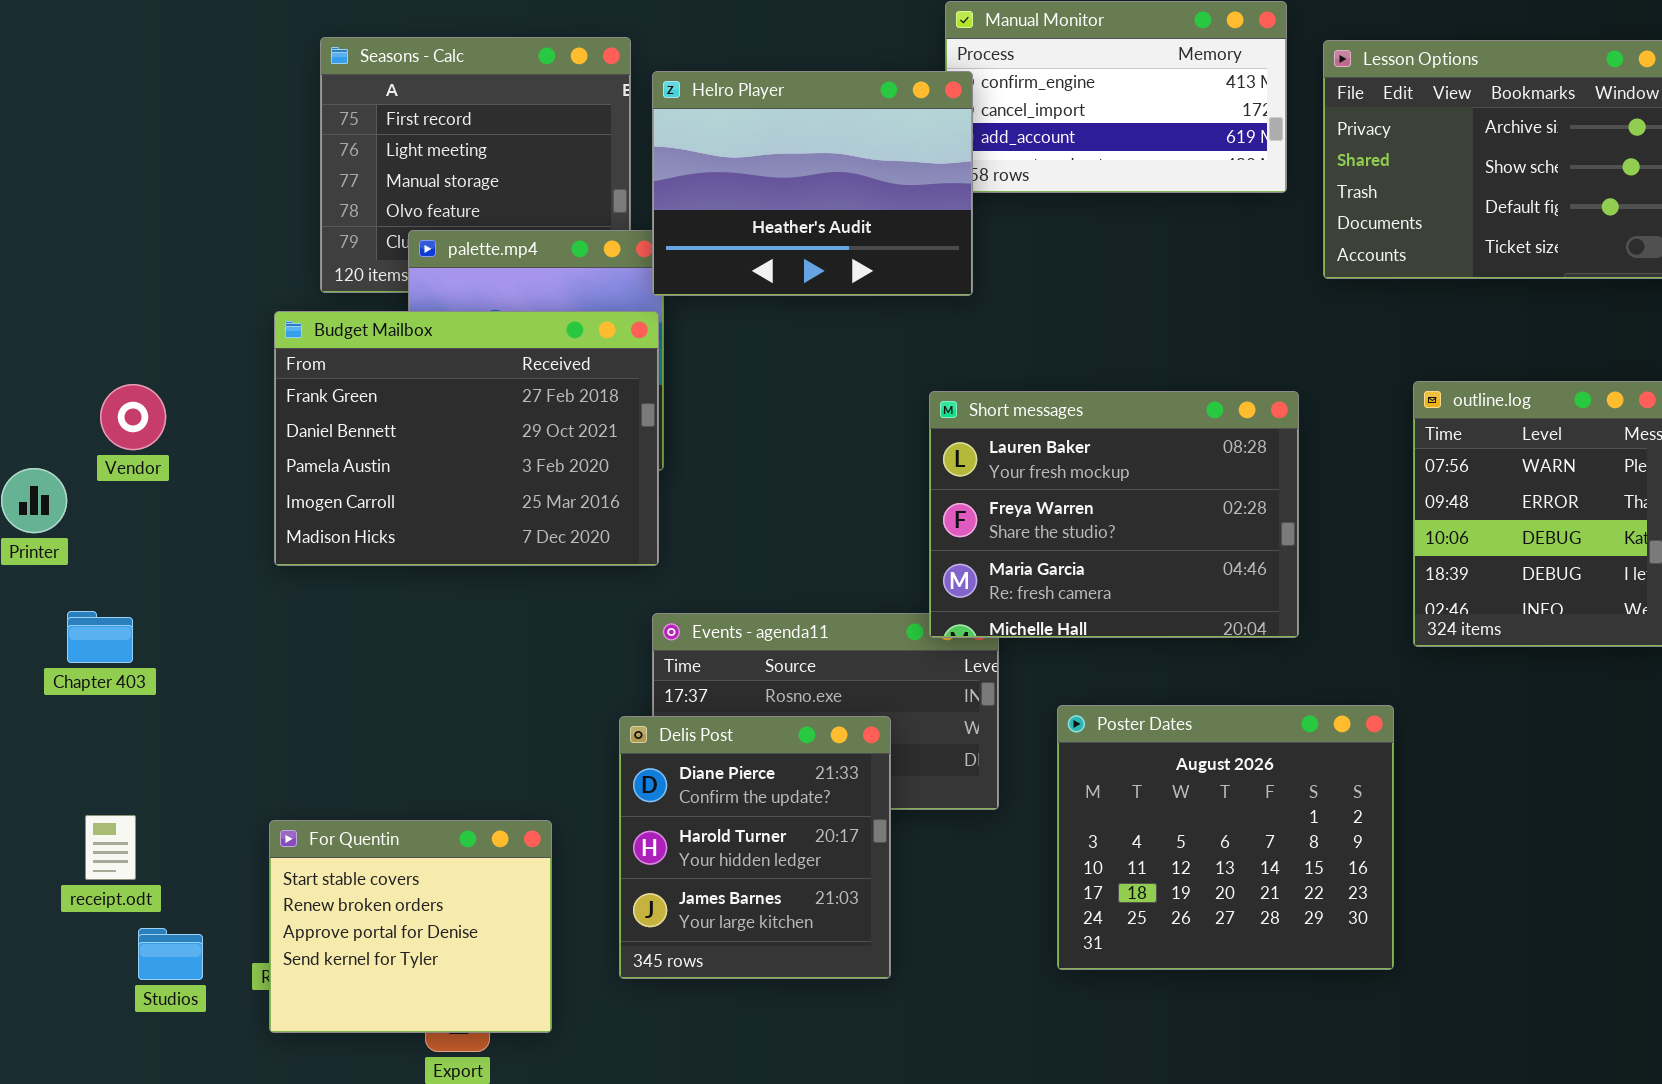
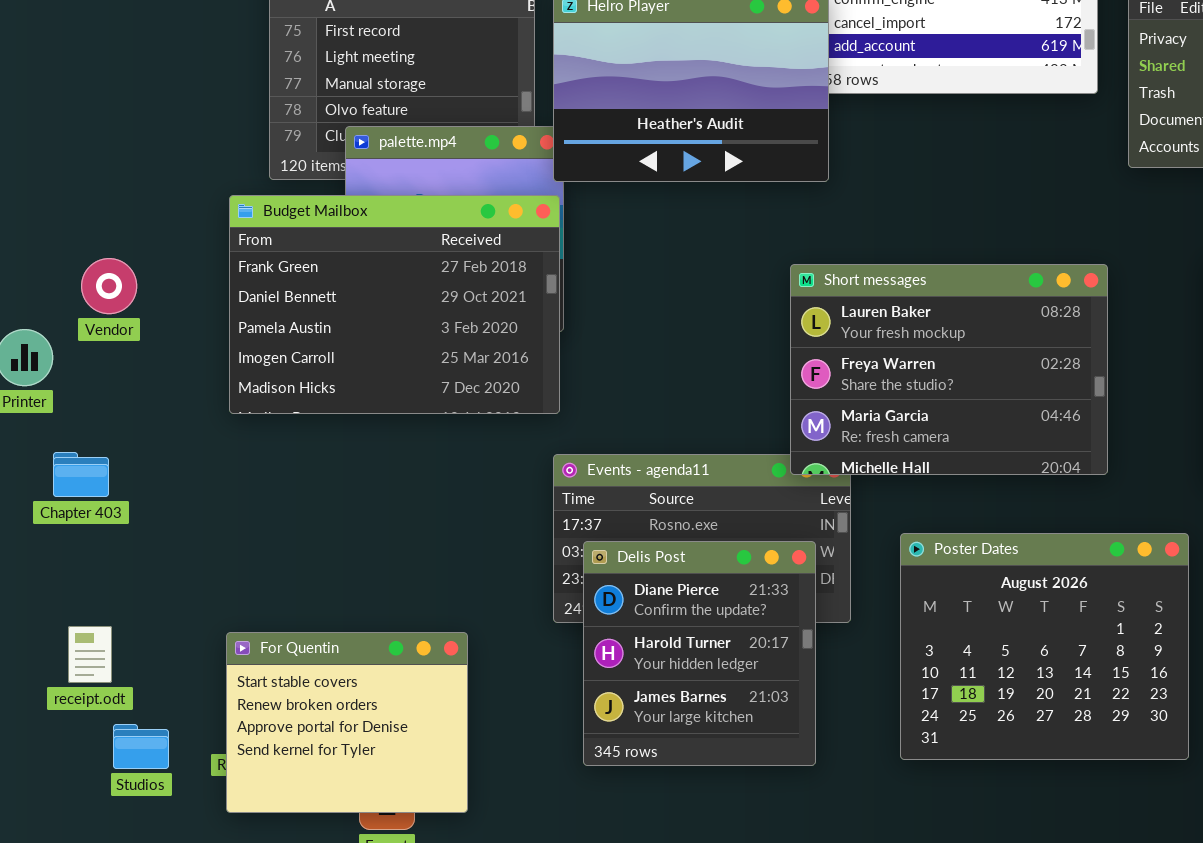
Delis Post: [619,716,891,979] -> [583,541,816,766], moved

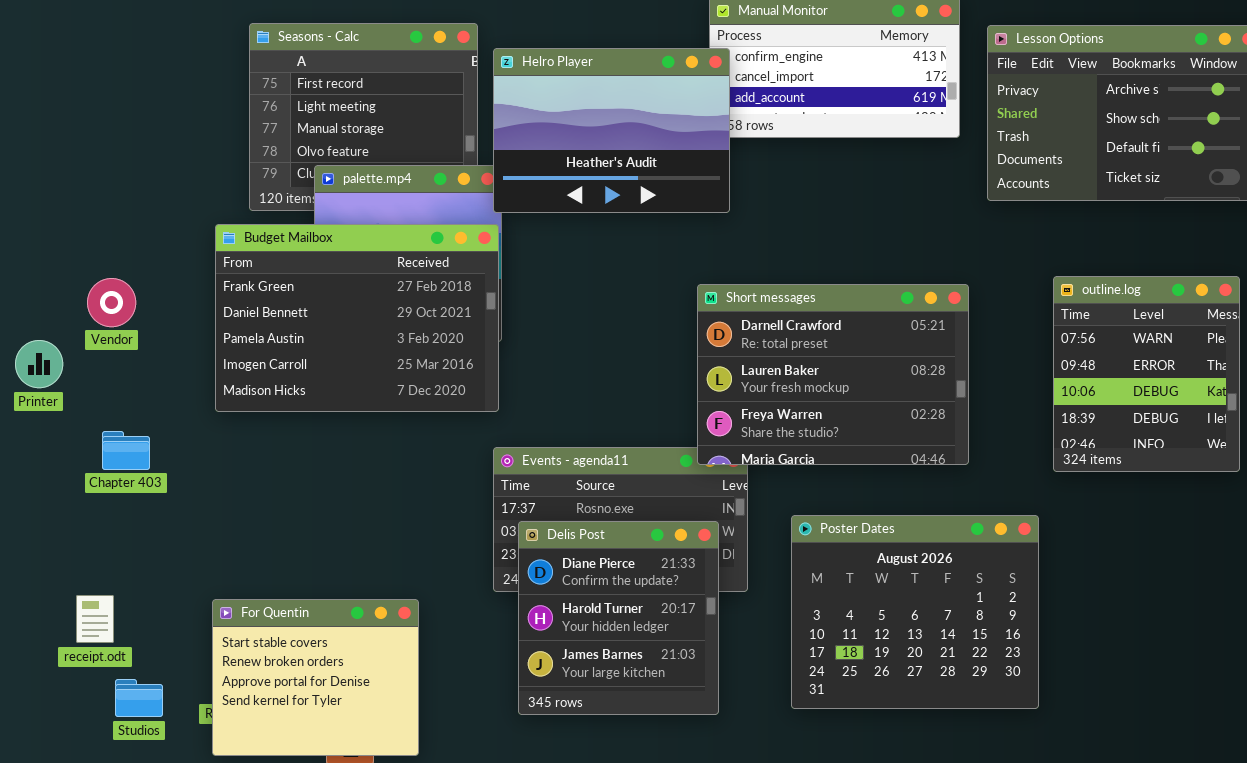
Short messages: [790,264,1108,475] -> [697,284,969,465], scrolled up 1 row
Chapter 403: [53,452,109,497] -> [102,431,150,470], moved

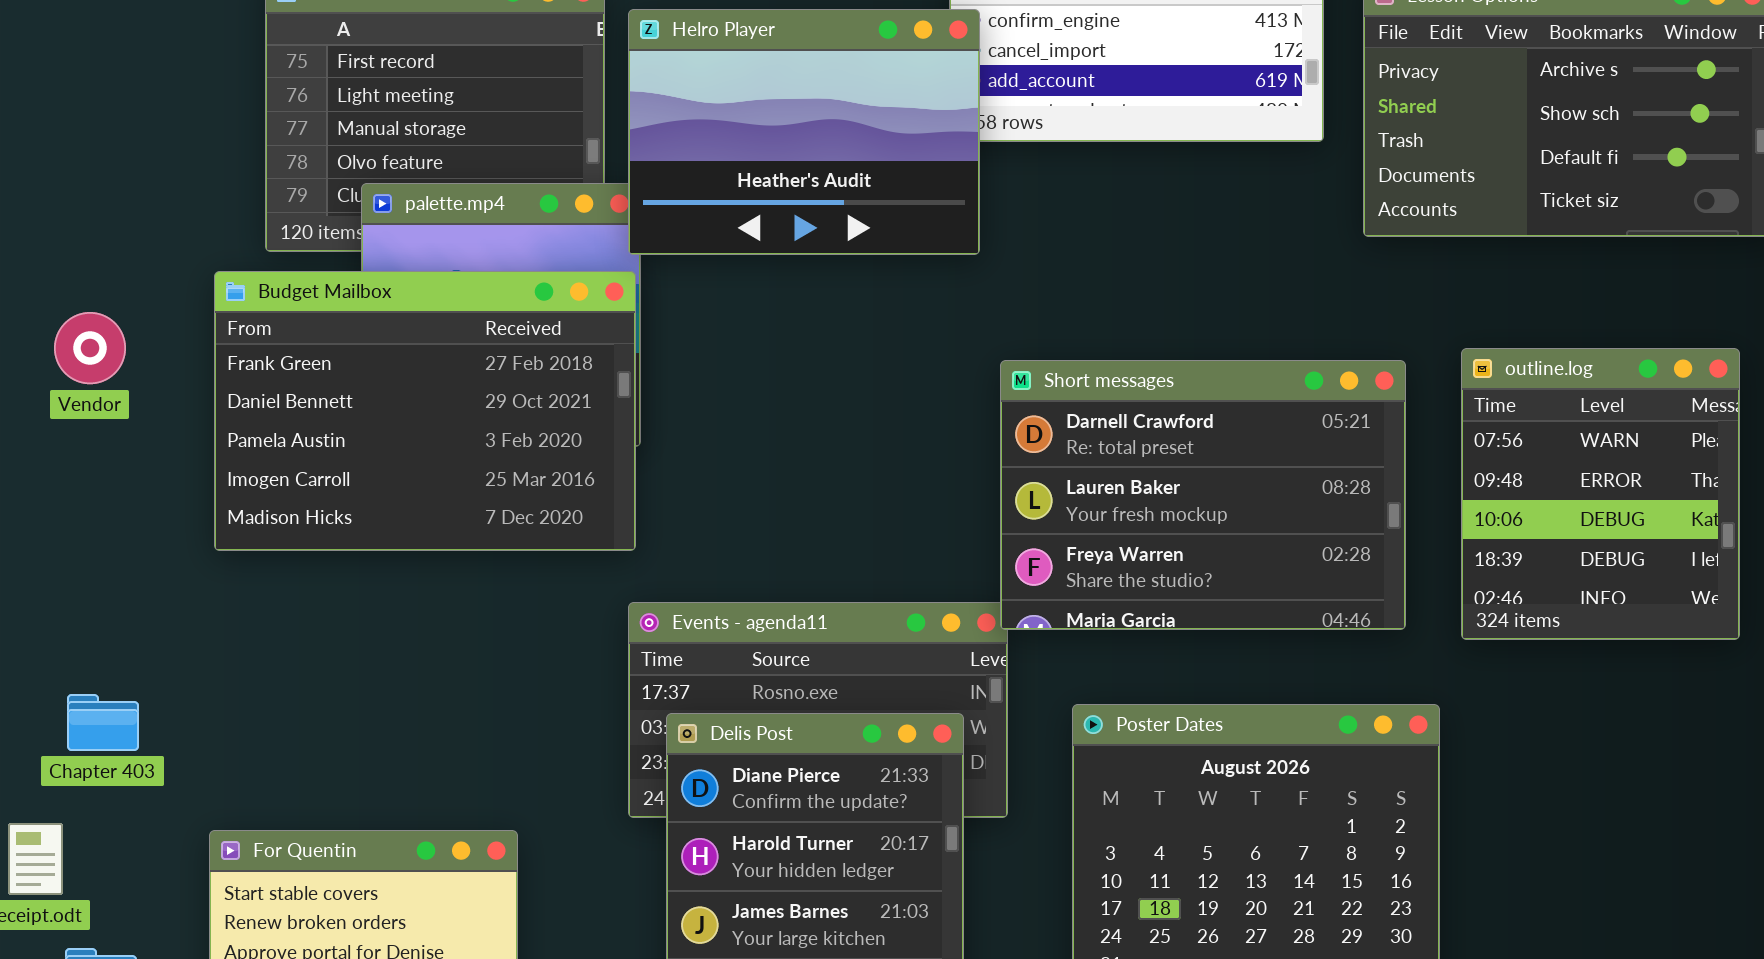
Vendor: [87,278,136,327] -> [54,312,126,384], moved
Short messages: [697,284,969,465] -> [1000,360,1406,630], moved
Chapter 403: [102,431,150,470] -> [67,694,139,751], moved

